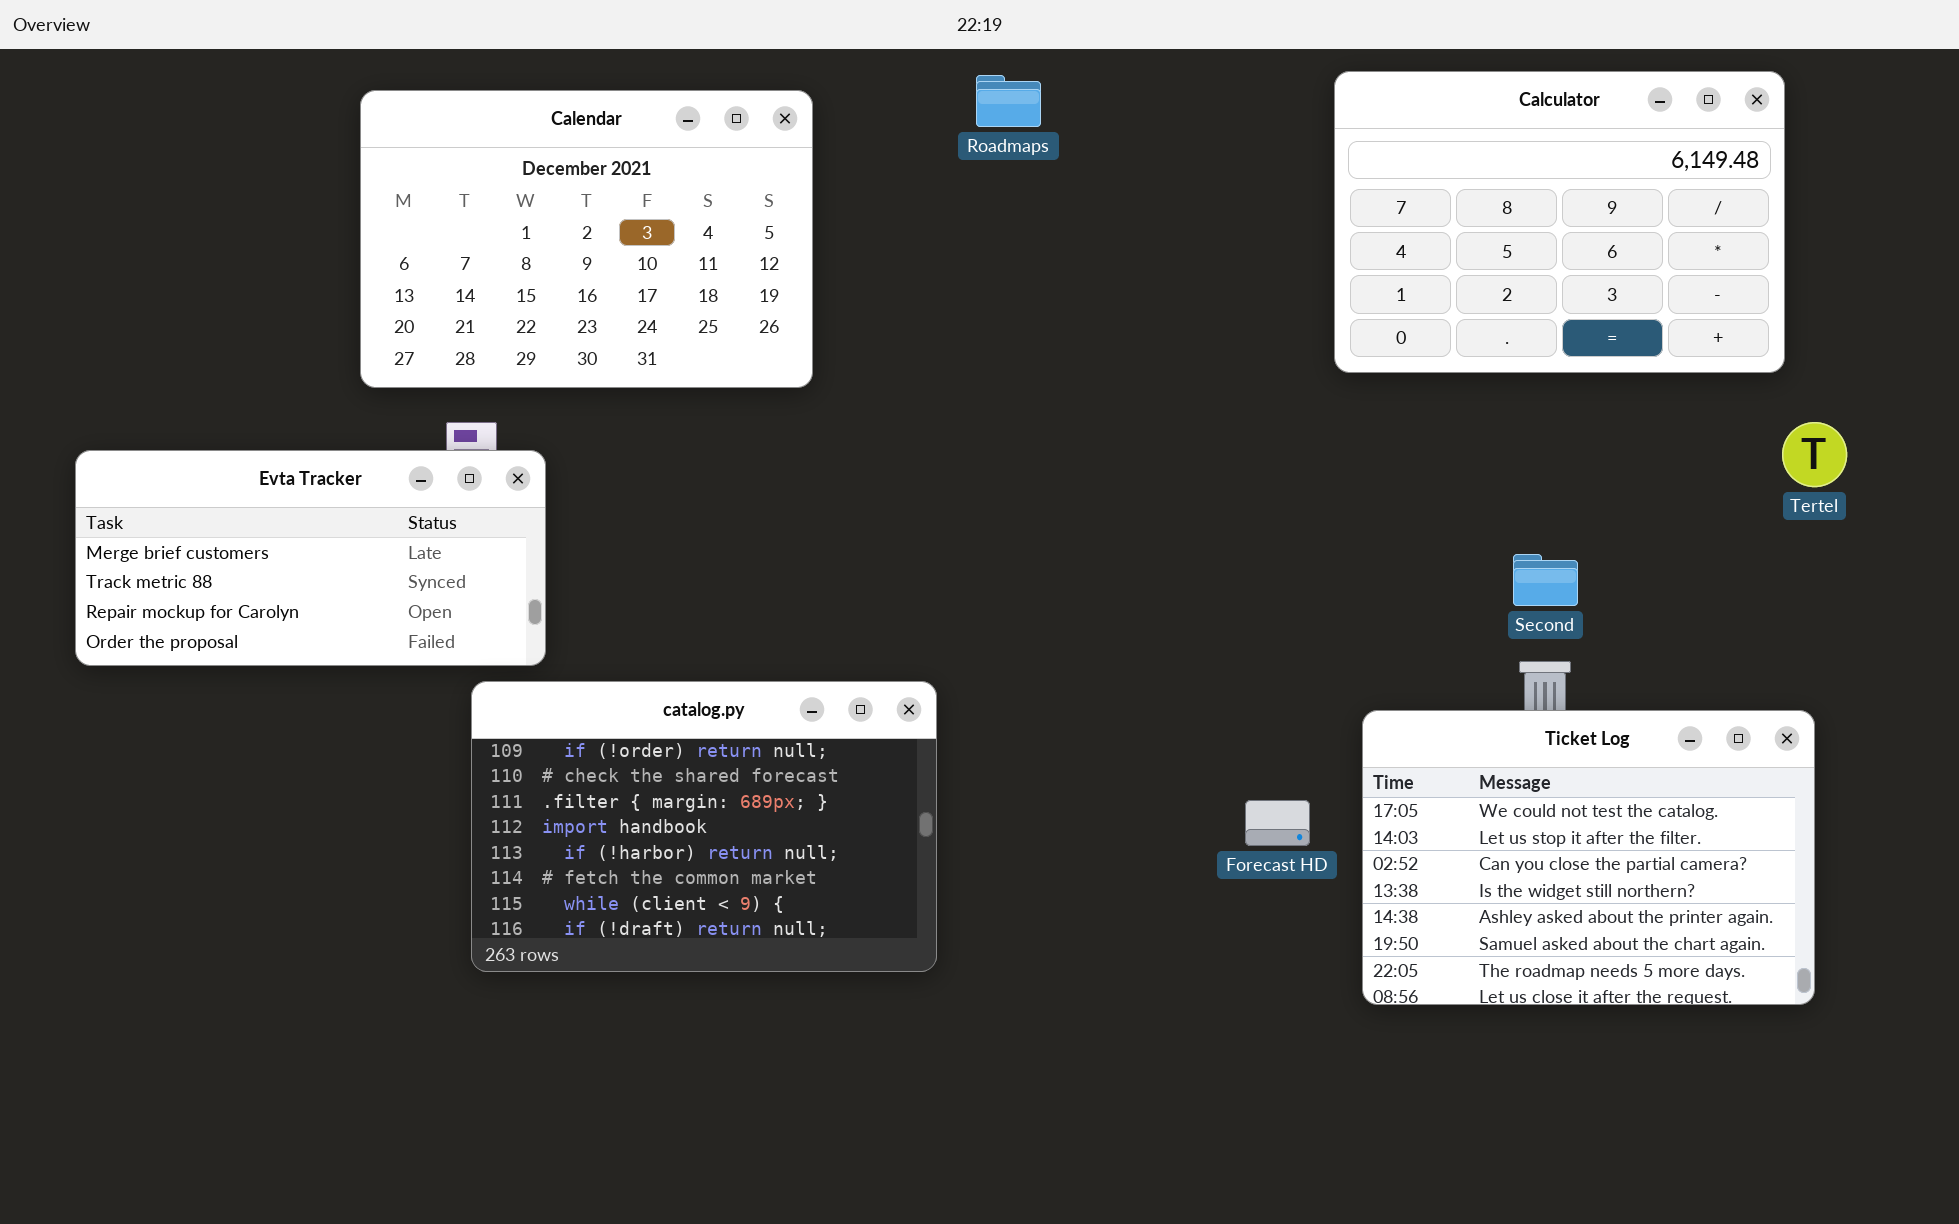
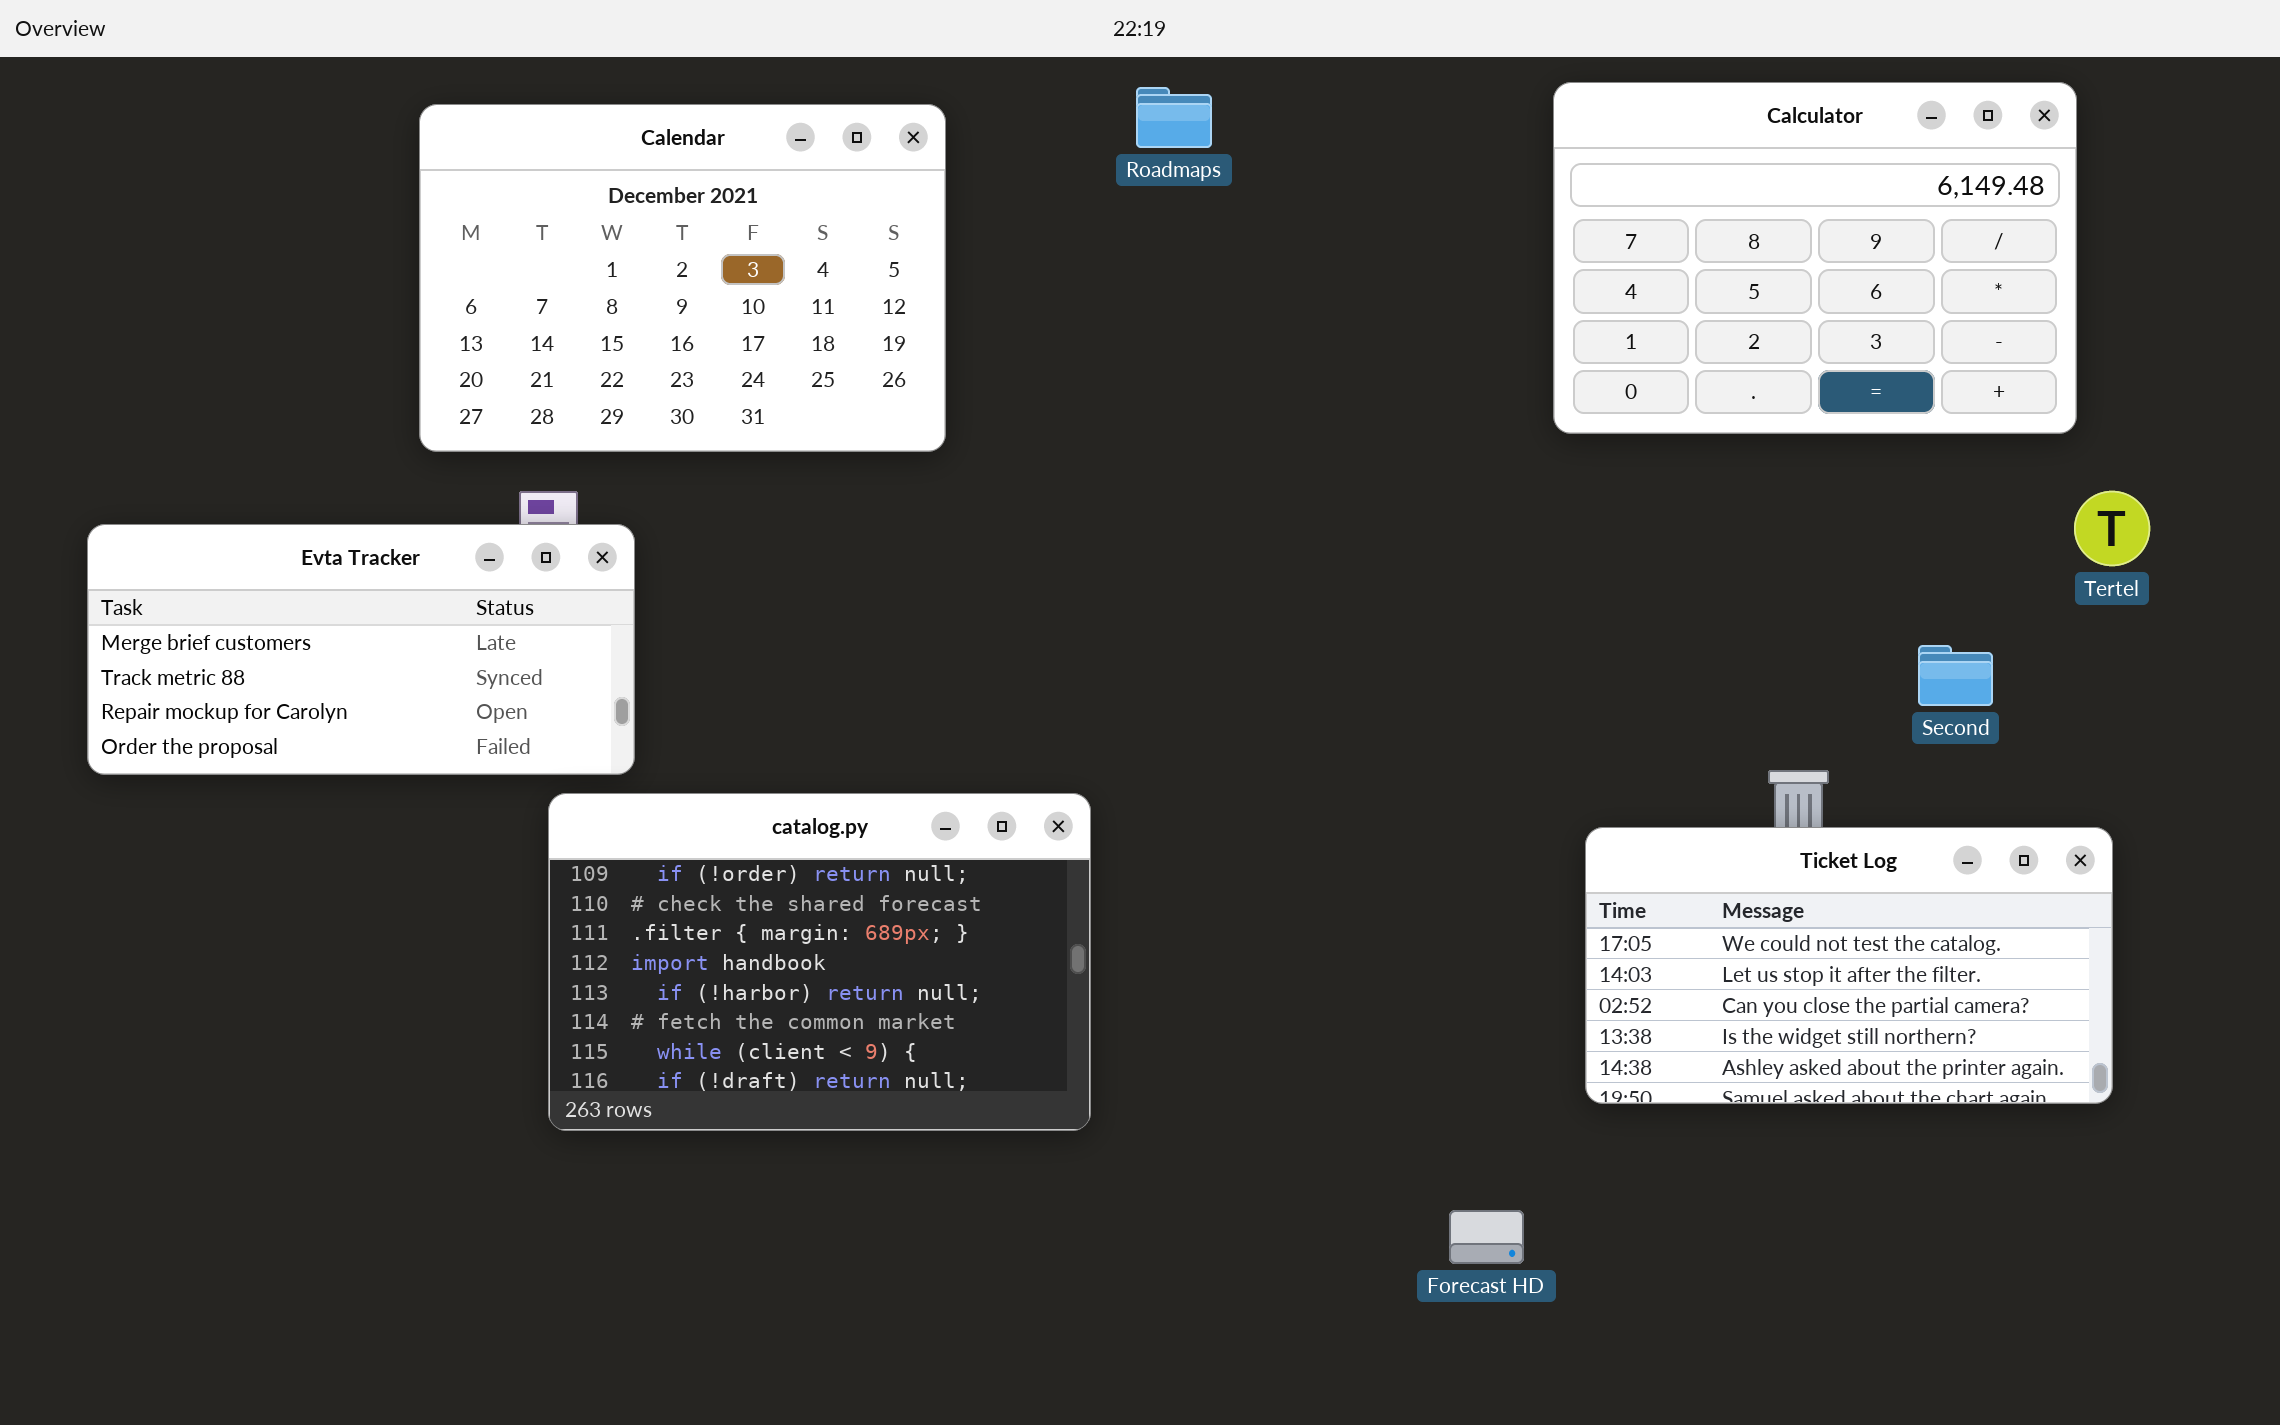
Second: [1513,554,1578,606] -> [1918,645,1993,706], moved
Ticket Log: [1362,710,1815,1005] -> [1585,827,2113,1104], resized
Forecast HD: [1245,800,1310,846] -> [1449,1210,1524,1264], moved

